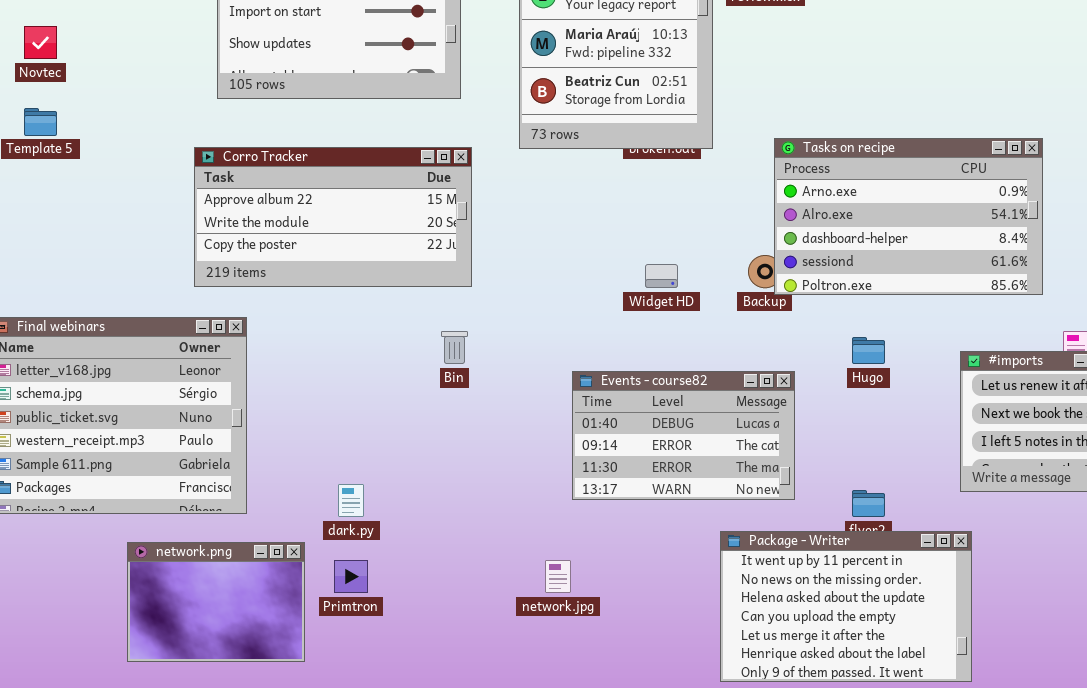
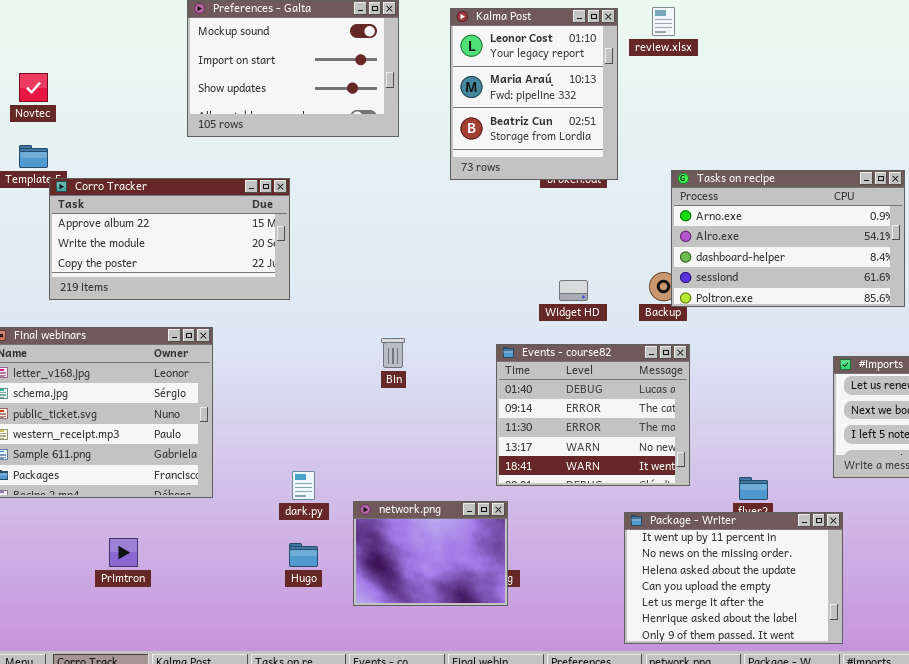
Corro Tracker: [194,147,472,287] -> [49,178,290,300], moved
Hugo: [852,337,885,364] -> [289,543,318,567], moved
Events - course82: [572,371,795,500] -> [496,344,690,486], resized
network.png: [127,542,305,662] -> [353,501,508,606], moved
Primtron: [334,560,368,593] -> [109,538,138,567], moved

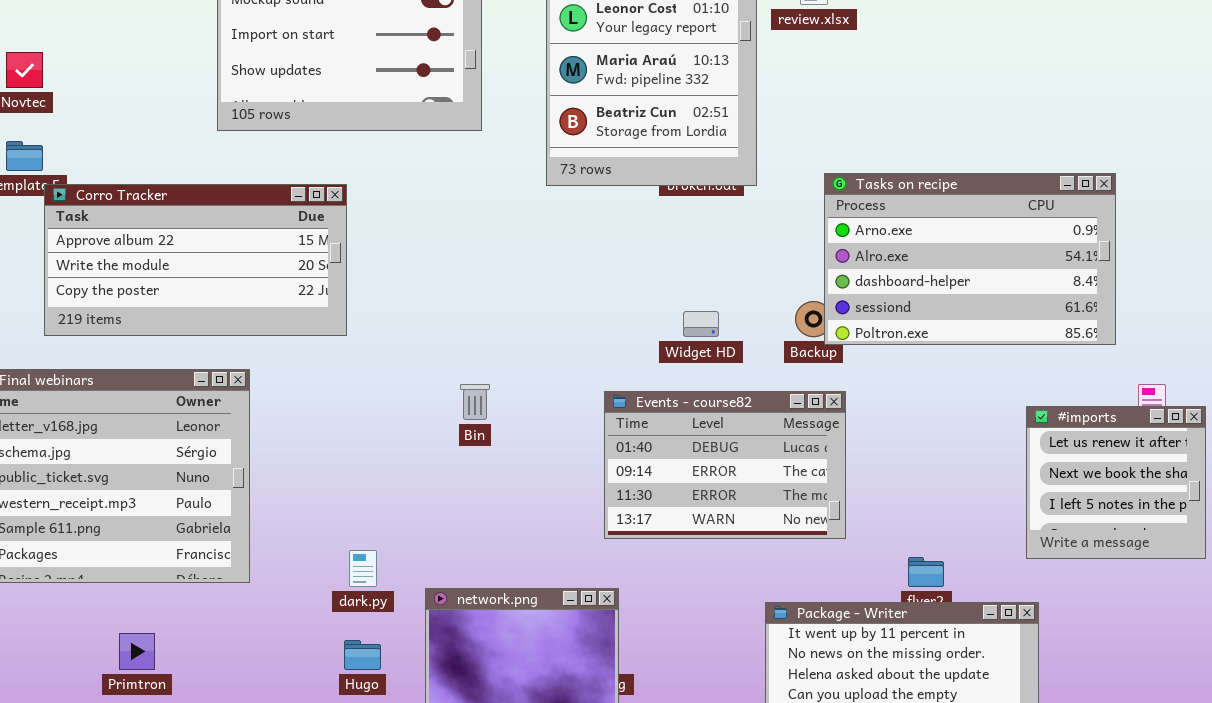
Events - course82: [496,344,690,486] -> [604,391,846,539], resized

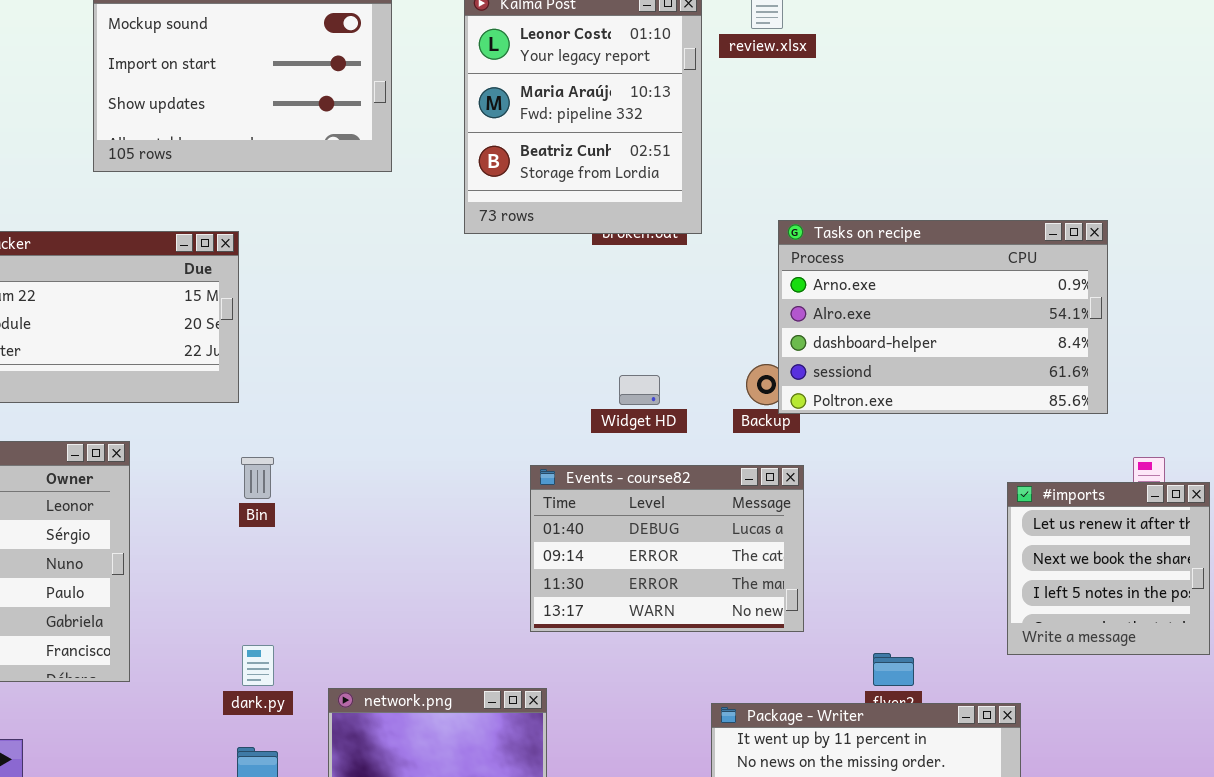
Bin: [460,384,490,420] -> [241,457,274,499], moved

